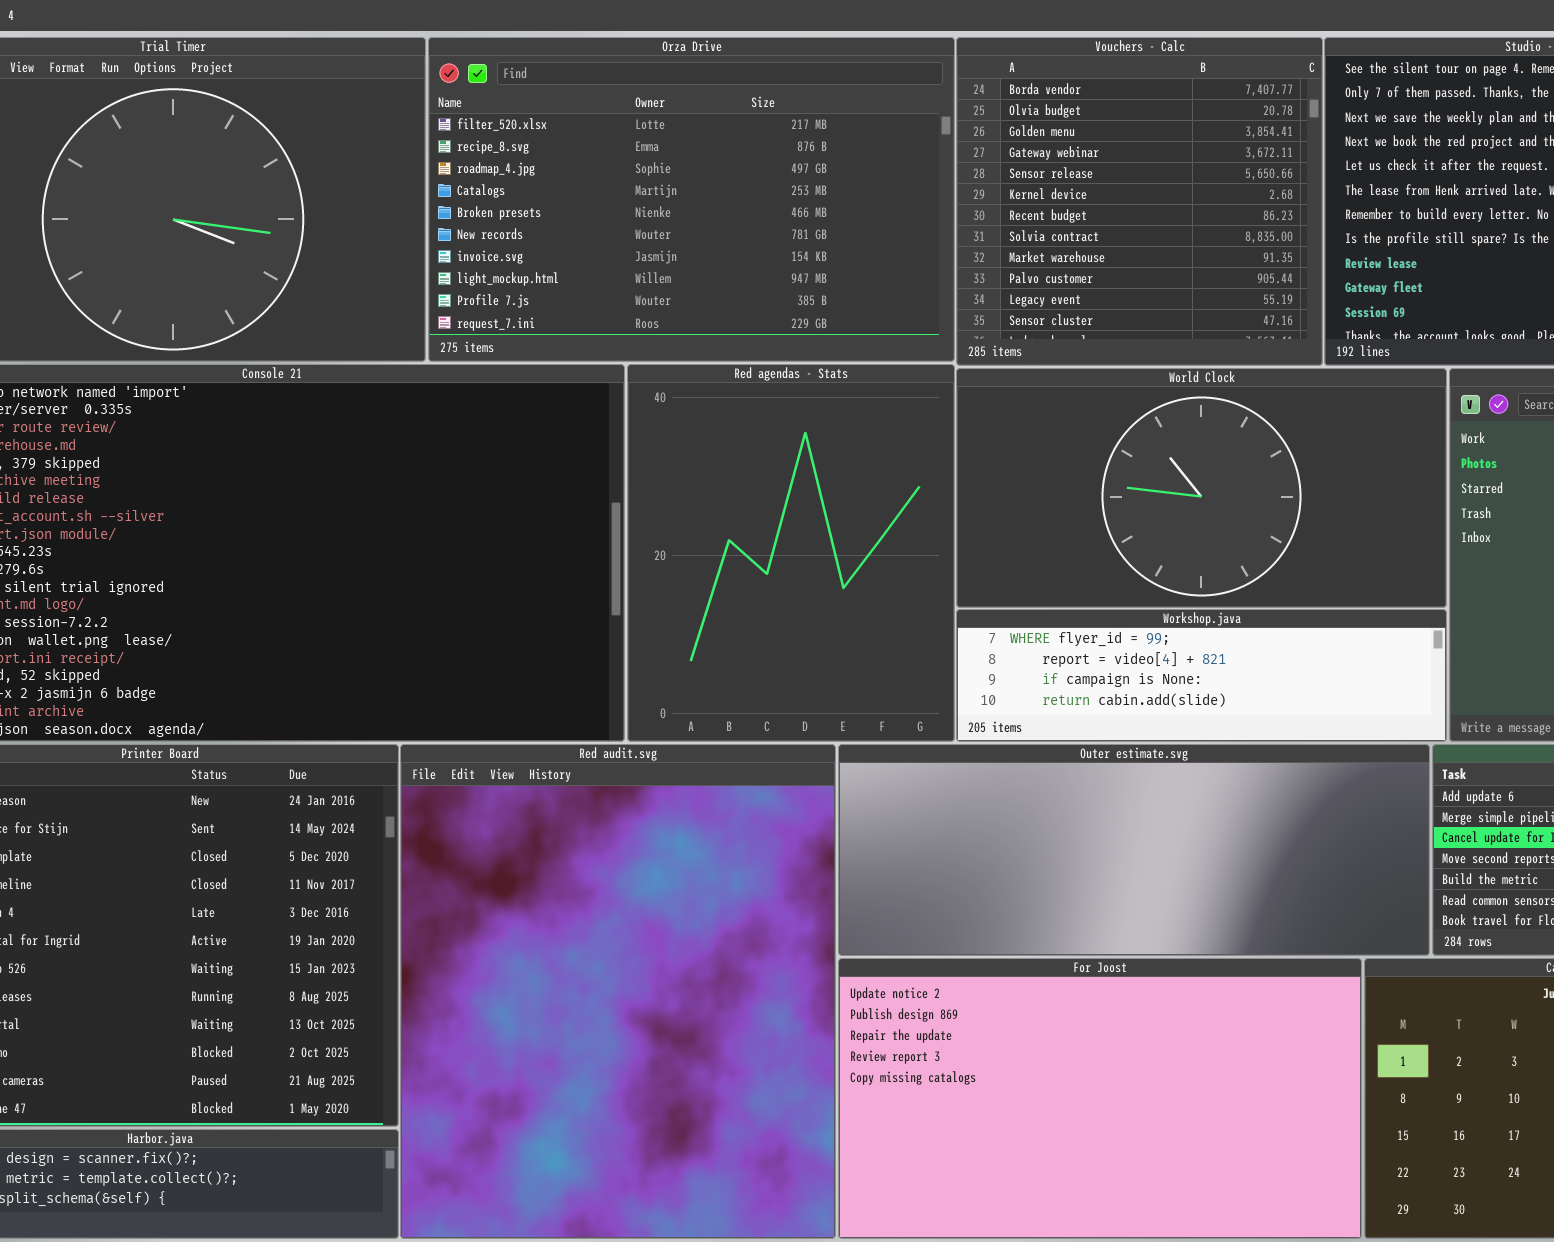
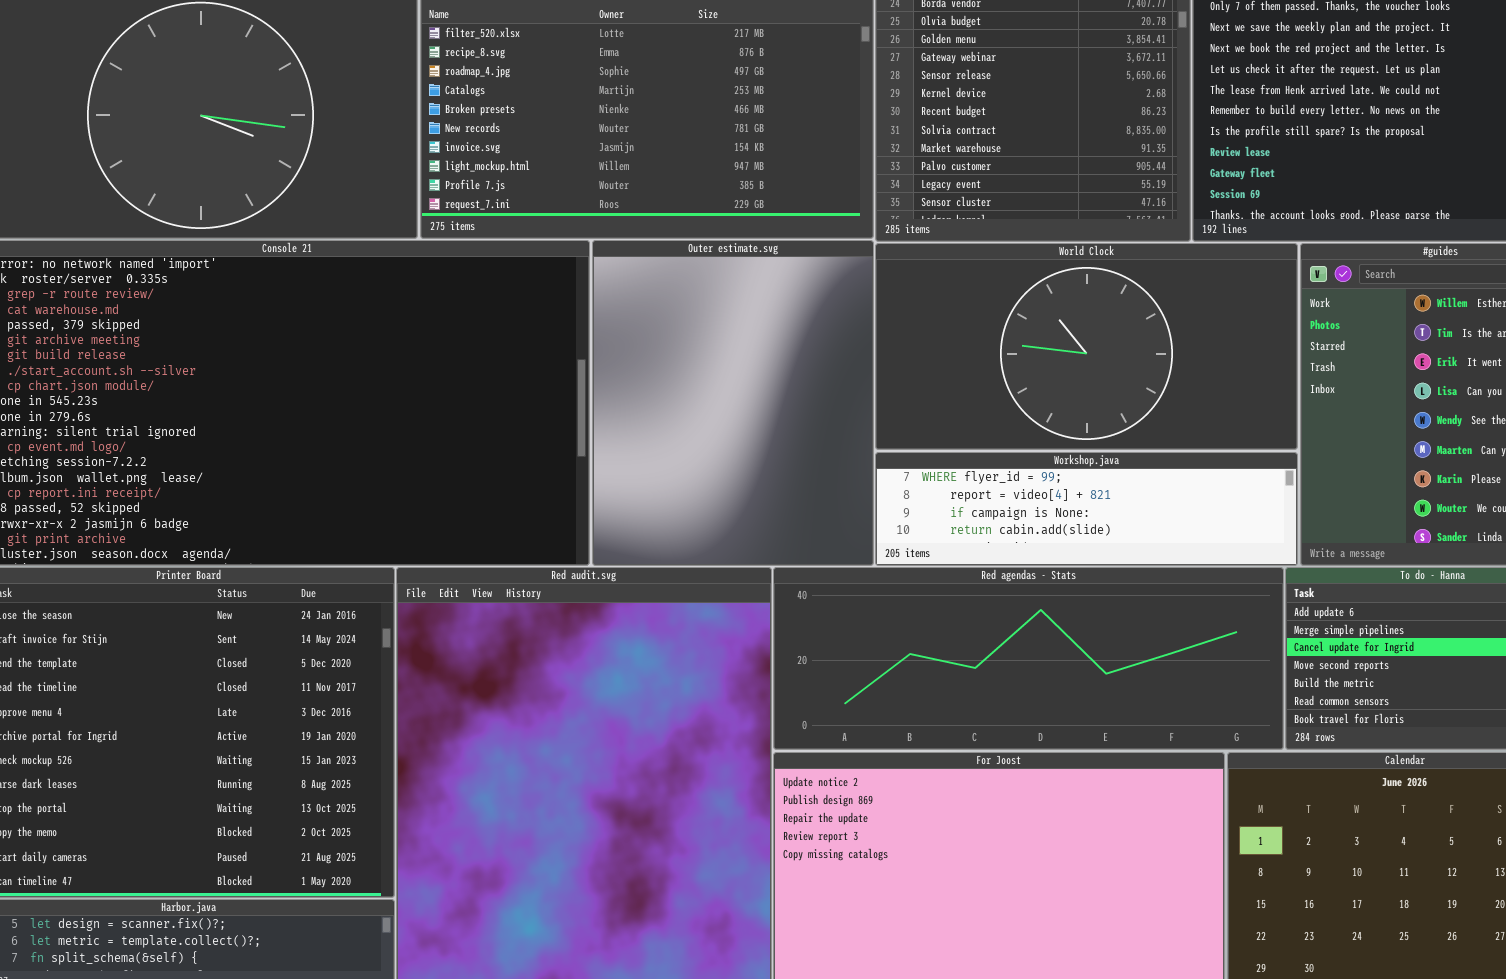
Red agendas - Stats: [627,364,955,742] -> [773,567,1284,750], moved, resized
Outer estimate.svg: [838,744,1430,956] -> [592,240,874,566], moved, resized

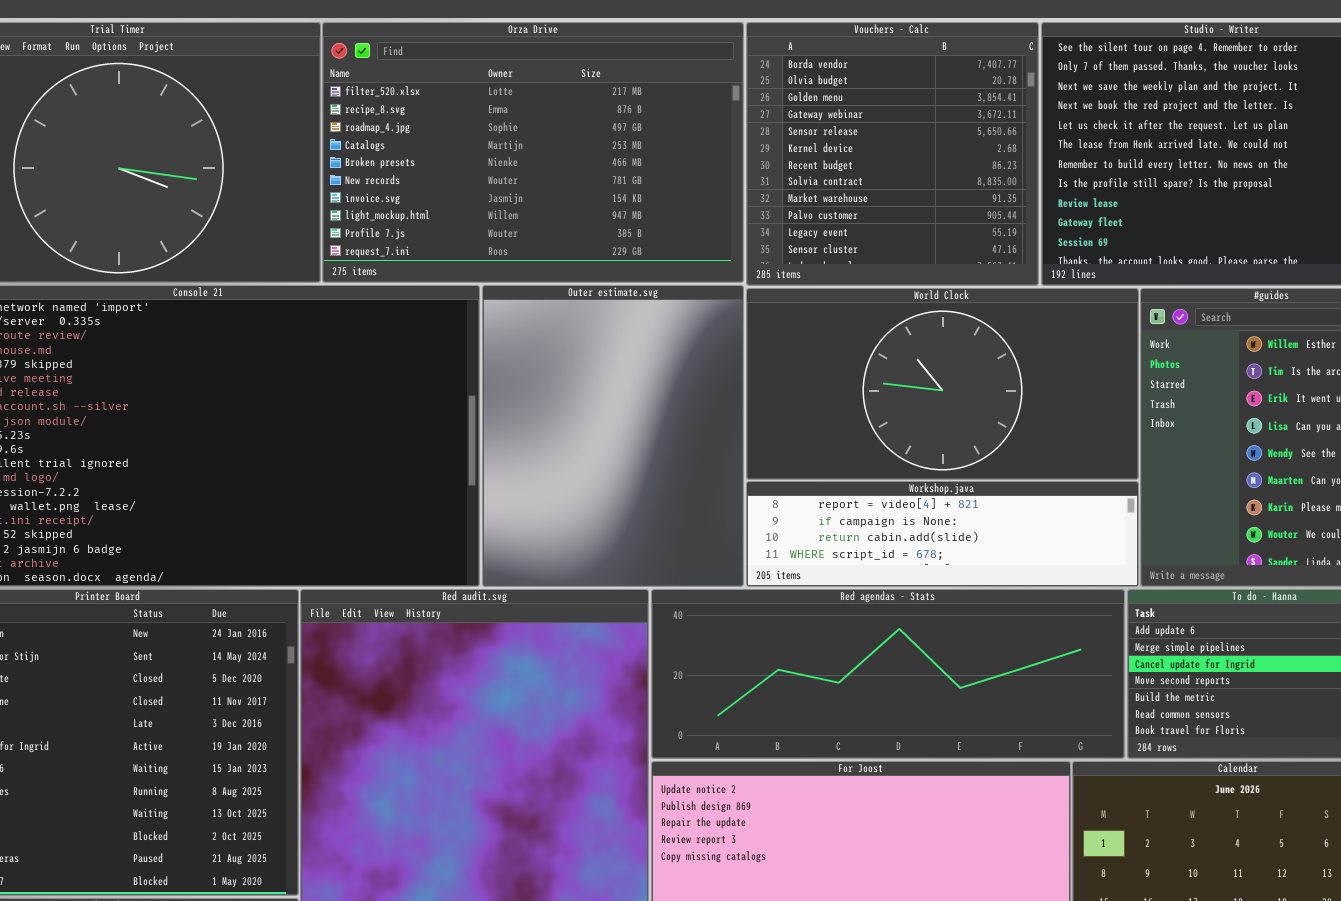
Workshop.java: [875,452,1298,566] -> [746,481,1139,587], scrolled down 1 row

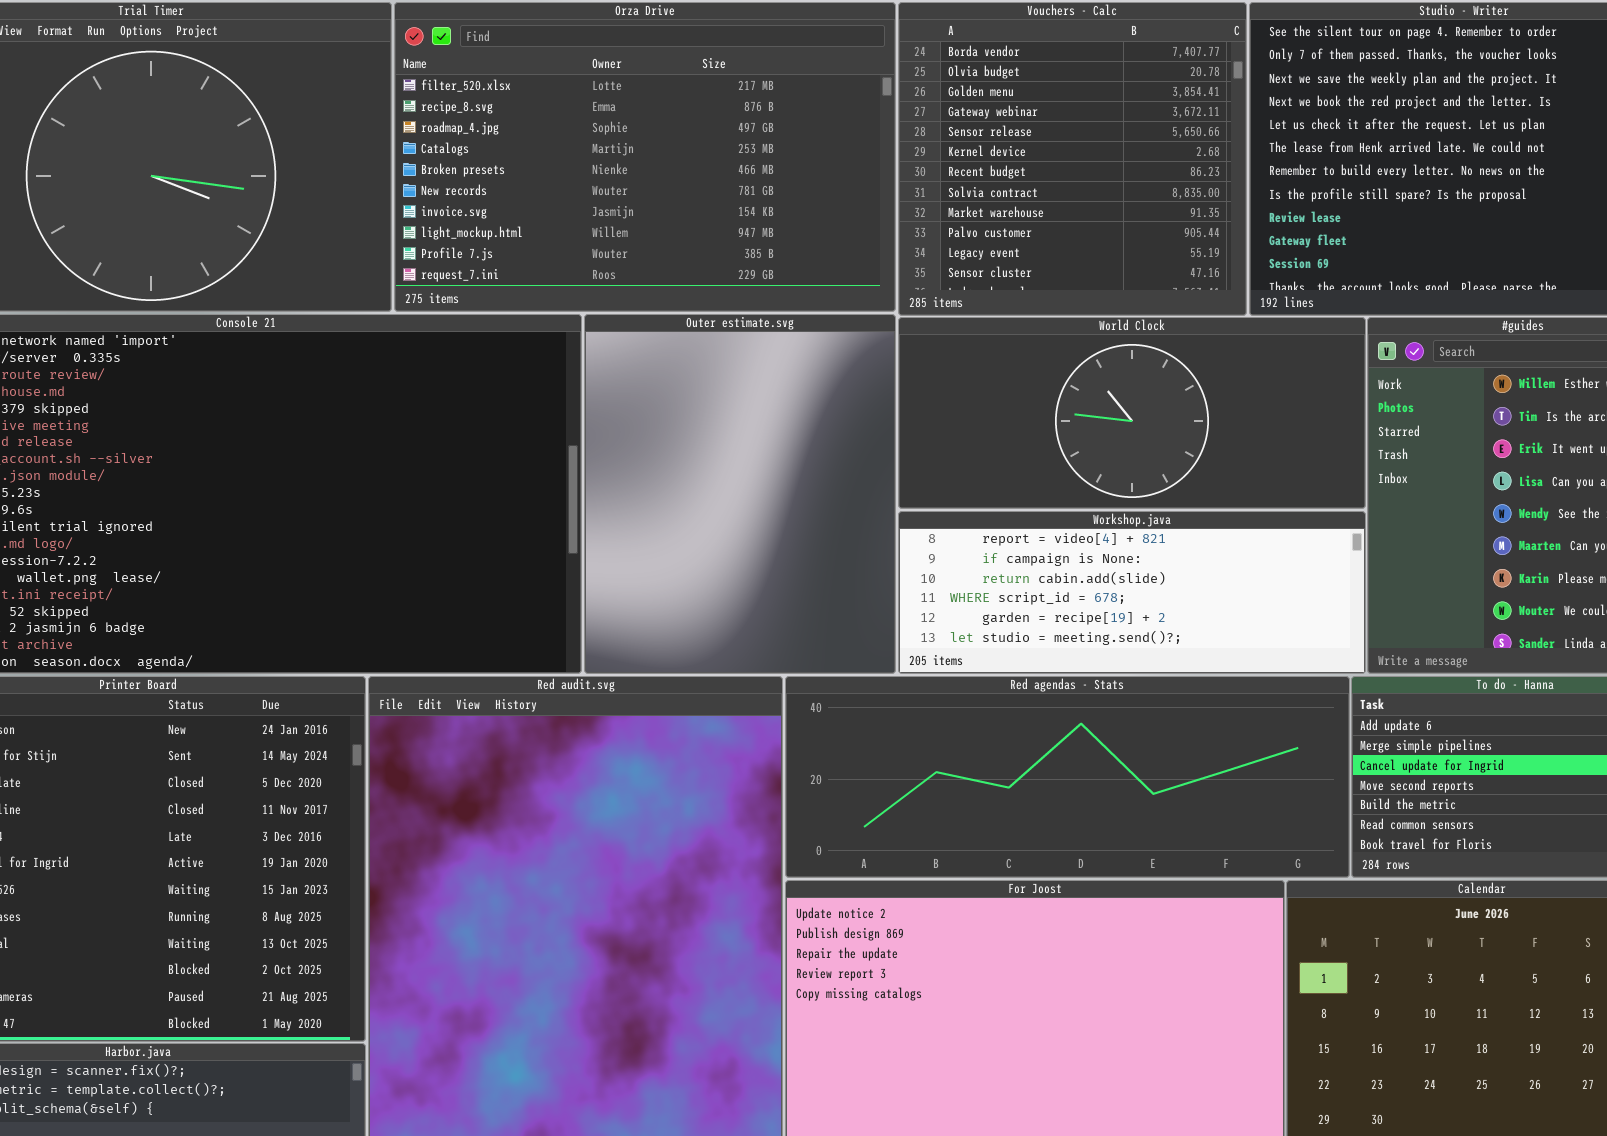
World Clock: [746,288,1139,480] -> [898,317,1366,509], resized
Workshop.java: [746,481,1139,587] -> [898,511,1366,674], resized

